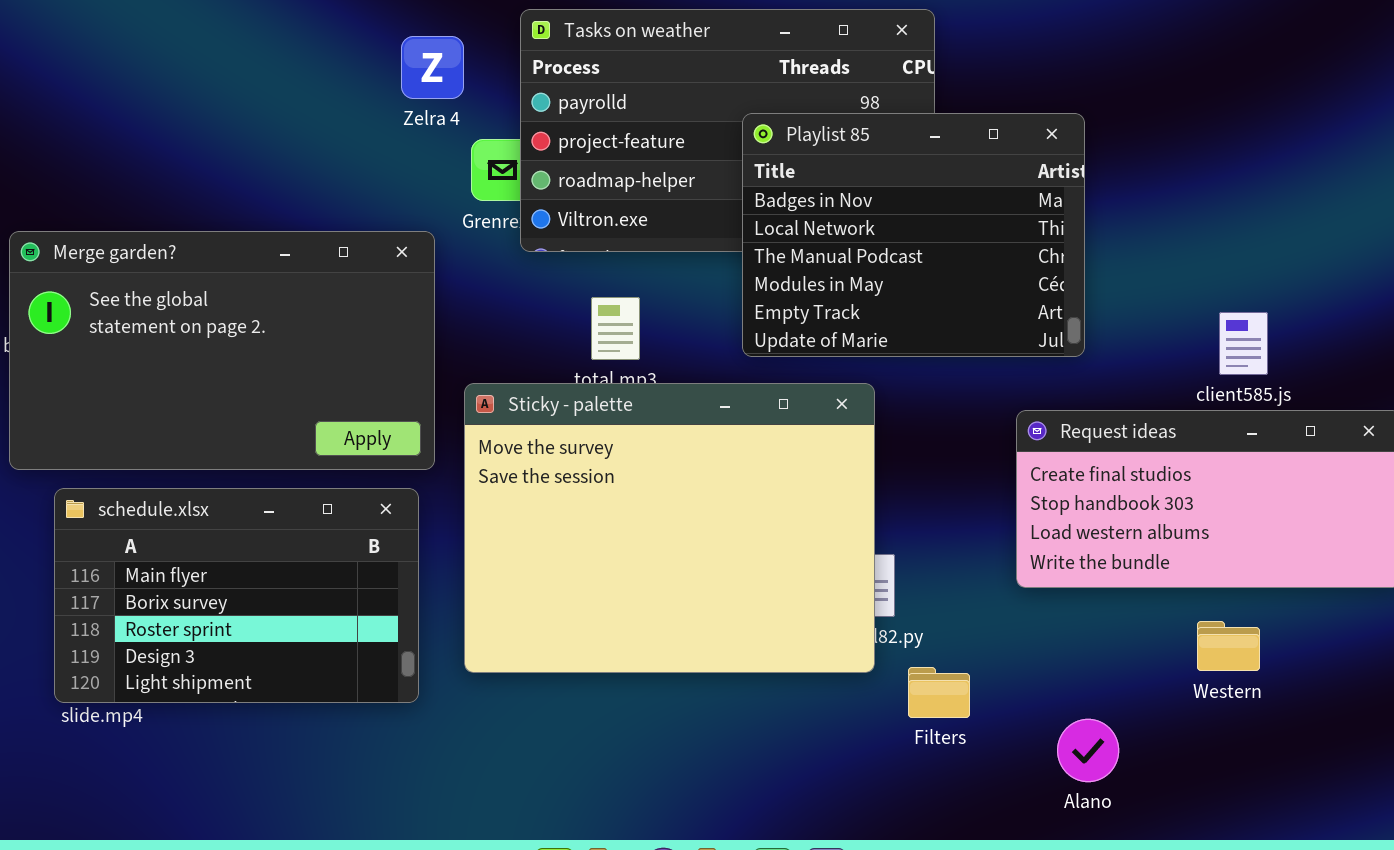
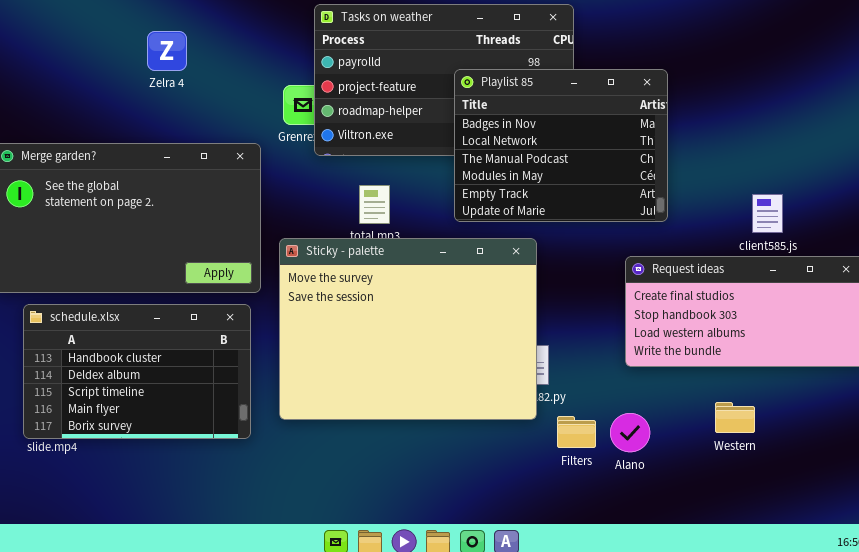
Zelra 4: [401,36,464,99] -> [147,31,187,71], moved
schedule.xlsx: [54,488,419,703] -> [23,304,251,439], scrolled up 3 rows
Western: [1197,621,1260,671] -> [715,402,755,433], moved
Alano: [1057,719,1119,782] -> [610,413,650,452], moved

